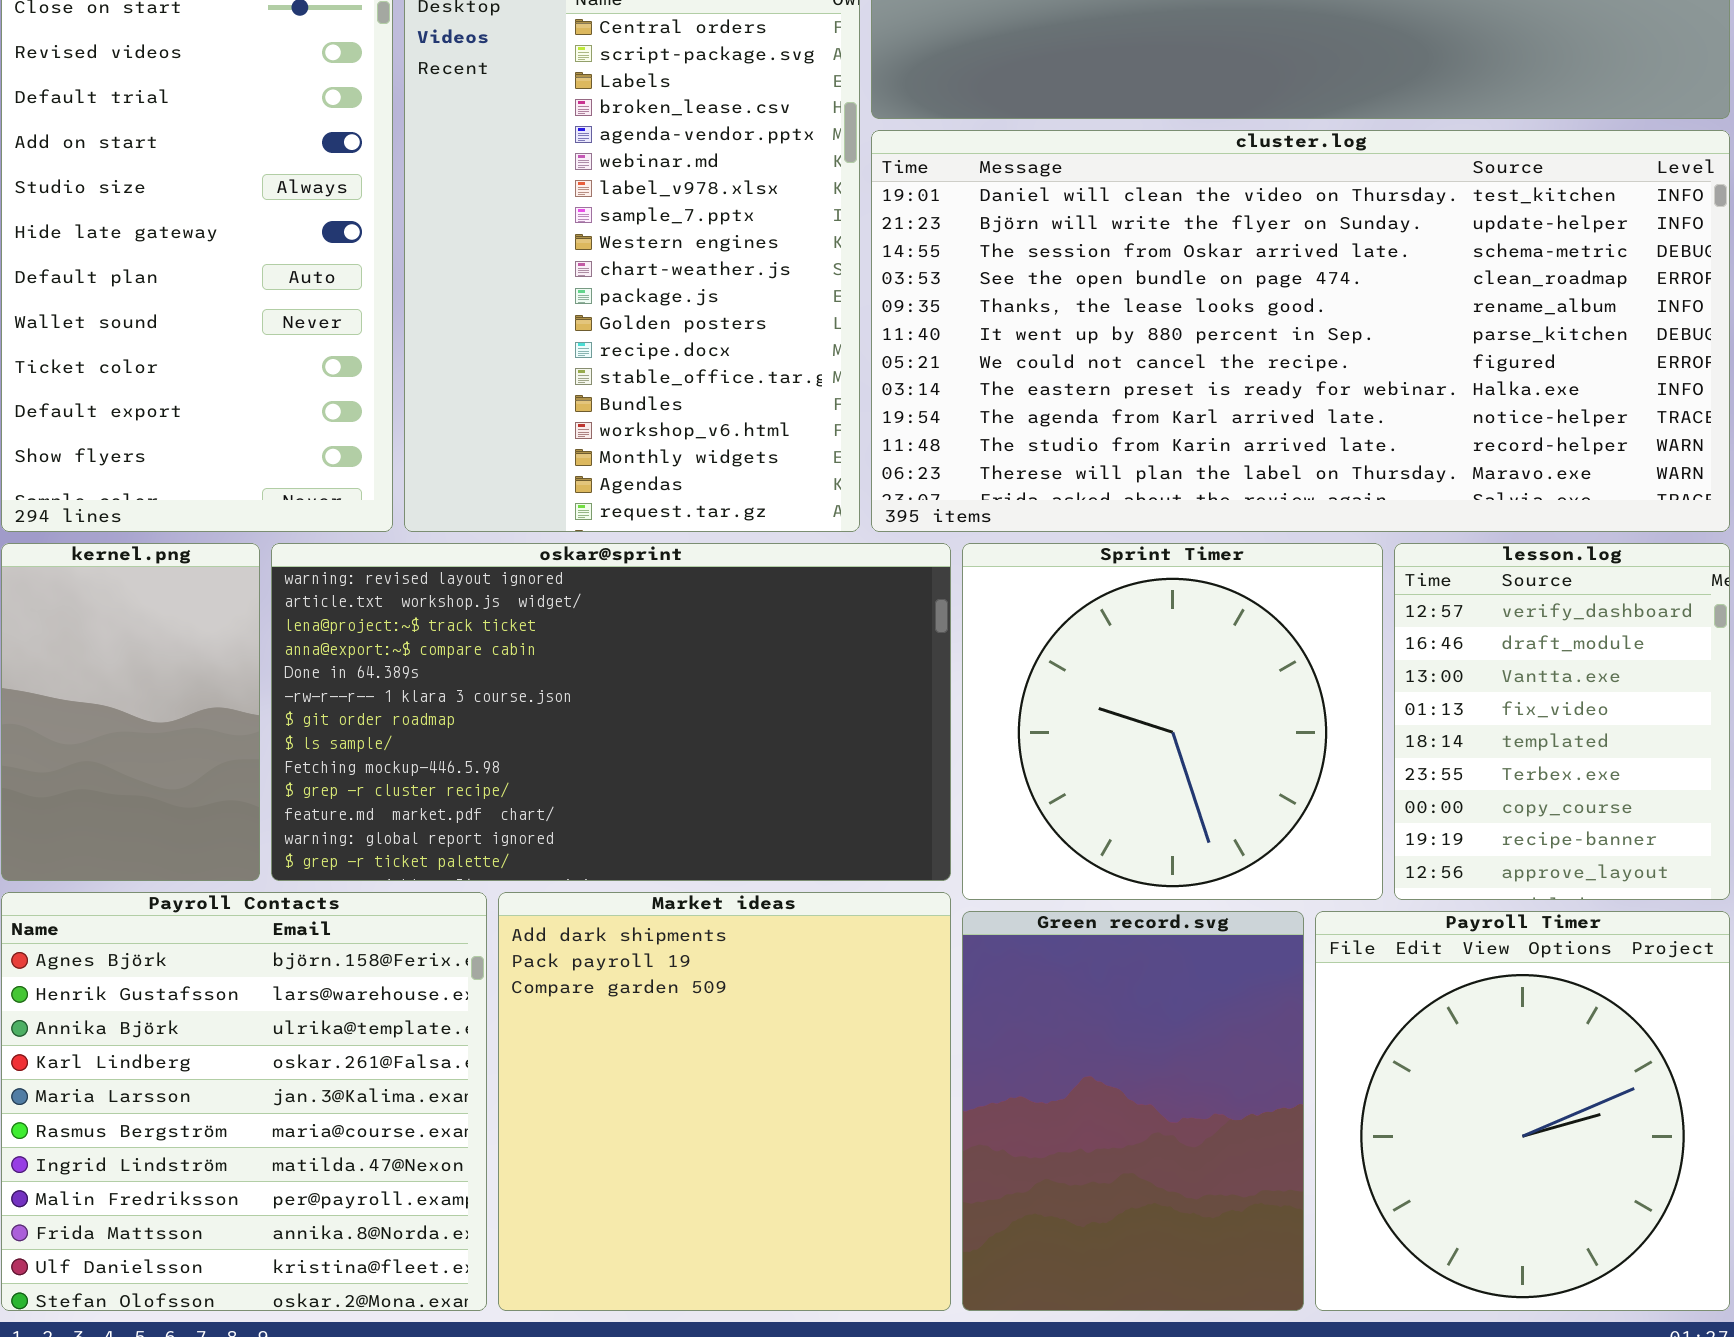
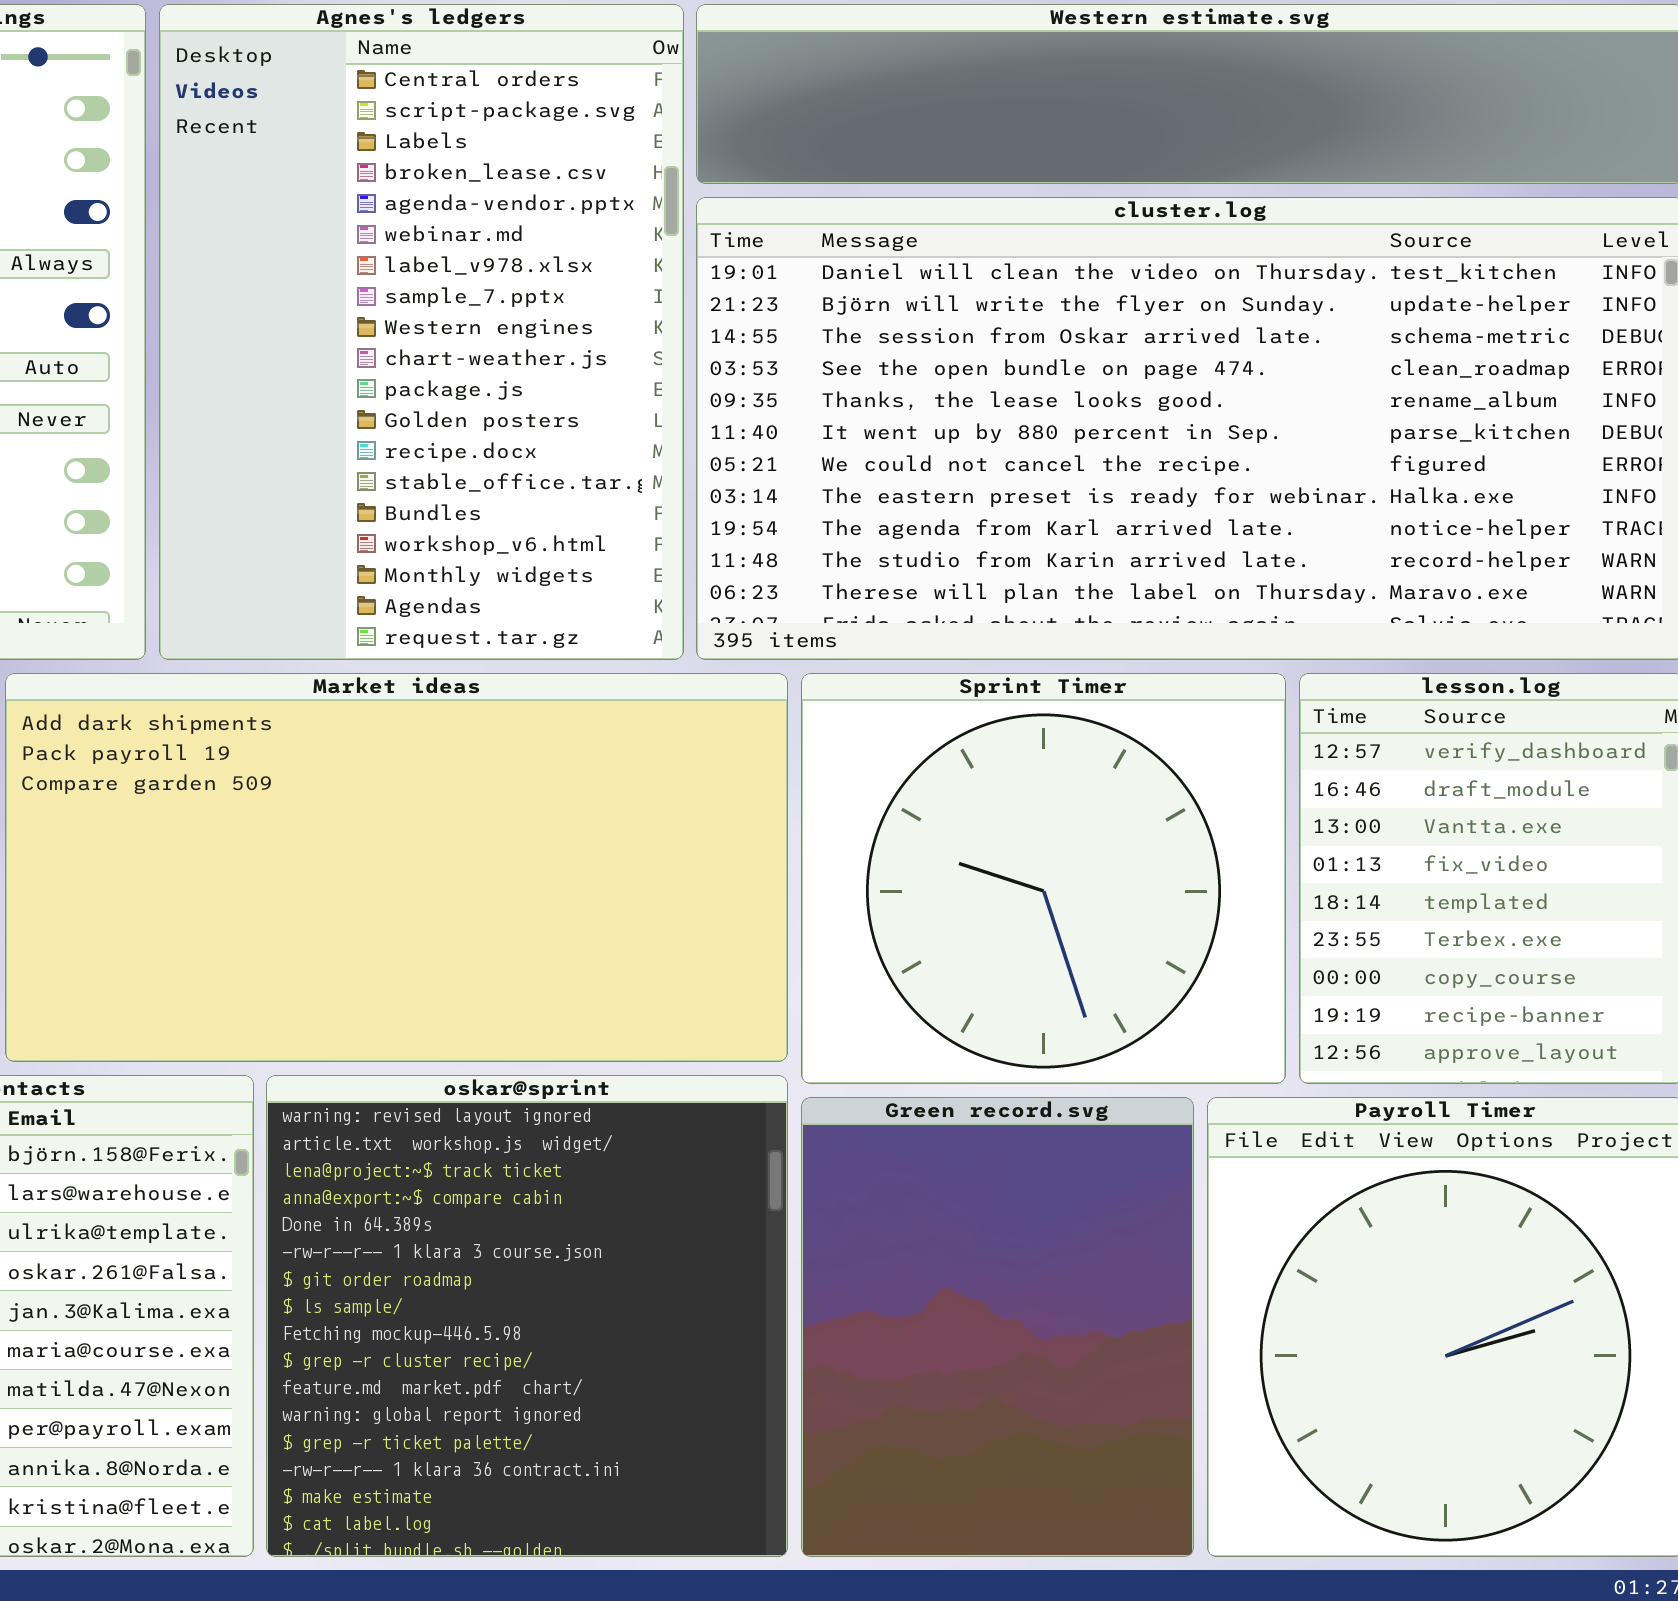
oskar@sprint: [271,543,951,881] -> [266,1075,788,1557], moved, resized
Market ideas: [498,892,951,1311] -> [5,673,788,1062], moved, resized

